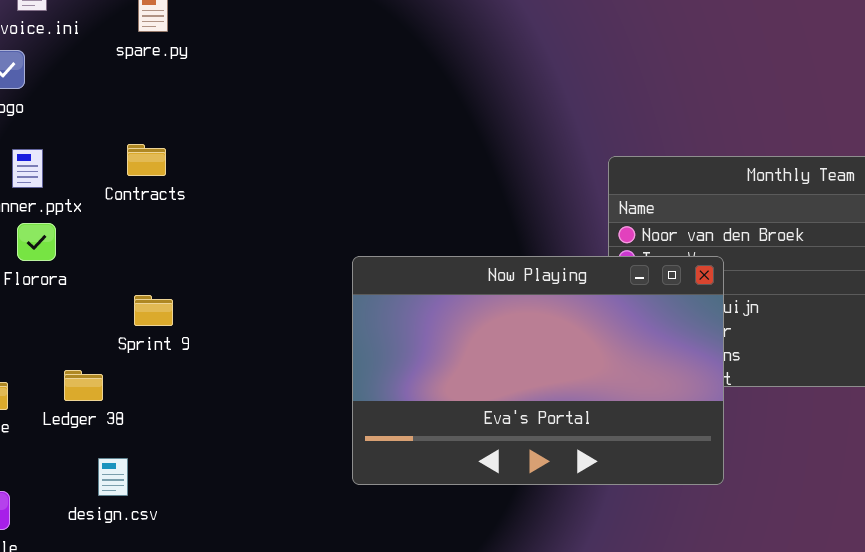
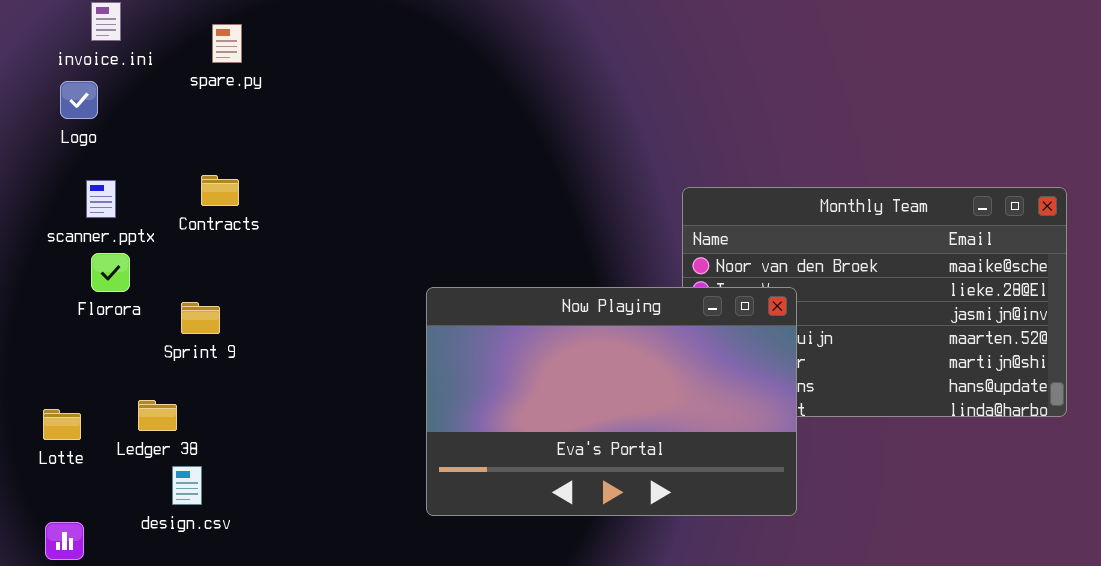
Sprint 9: [134,295,173,326] -> [181,302,220,334], moved
design.csv: [98,458,128,496] -> [172,466,202,505], moved

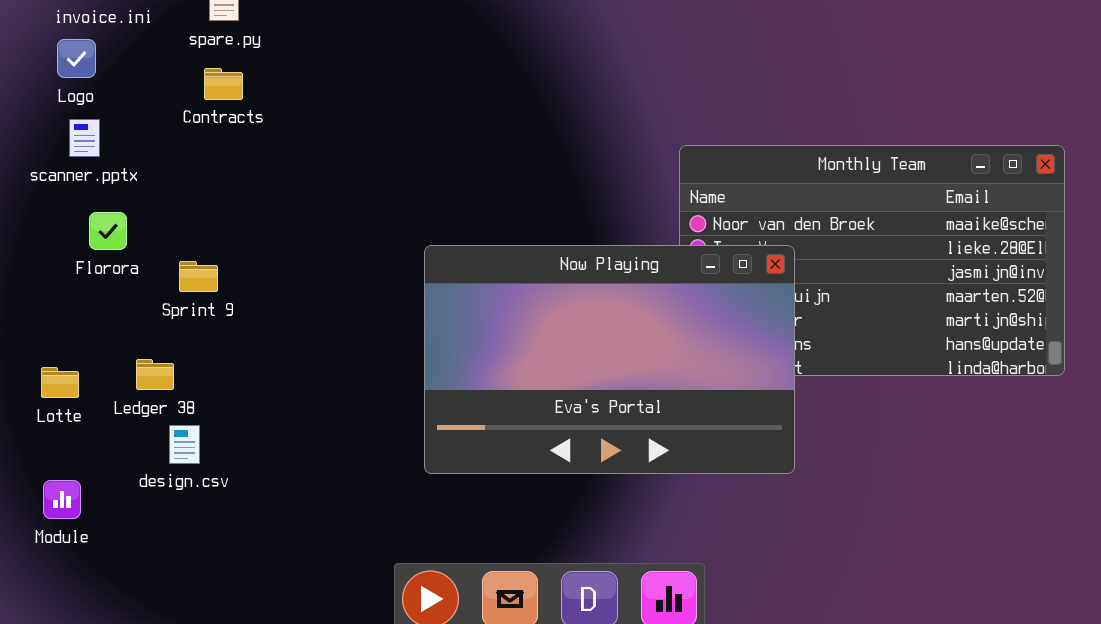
Contracts: [201,175,239,206] -> [204,68,243,100], moved
scanner.pptx: [86,180,116,218] -> [69,119,100,157], moved

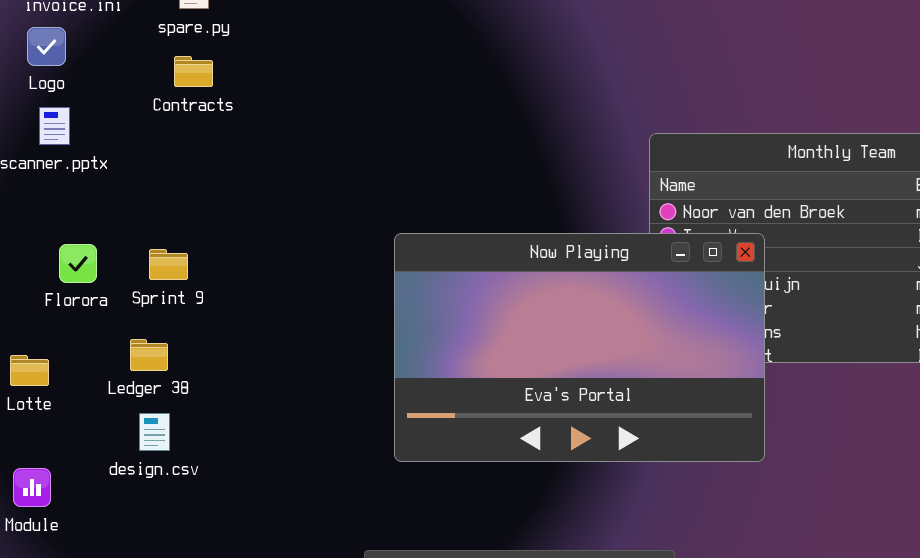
Florora: [89,212,127,250] -> [59,244,97,283], moved
Ledger 38: [136,359,174,390] -> [130,339,168,371], moved

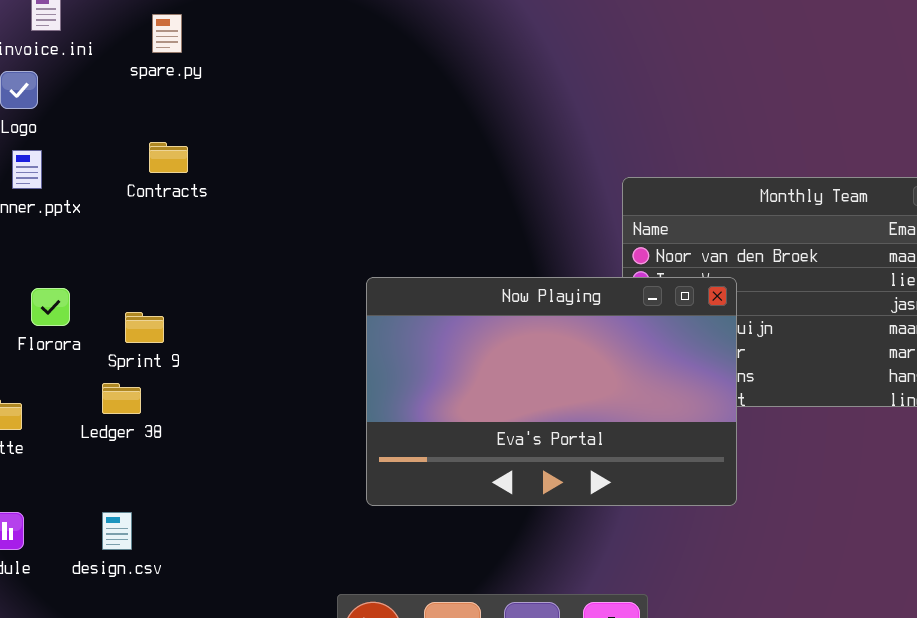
Contracts: [174,56,213,87] -> [149,142,188,173], moved
Sprint 9: [149,249,188,280] -> [125,312,164,343], moved
design.csv: [139,413,170,451] -> [102,512,132,550], moved

